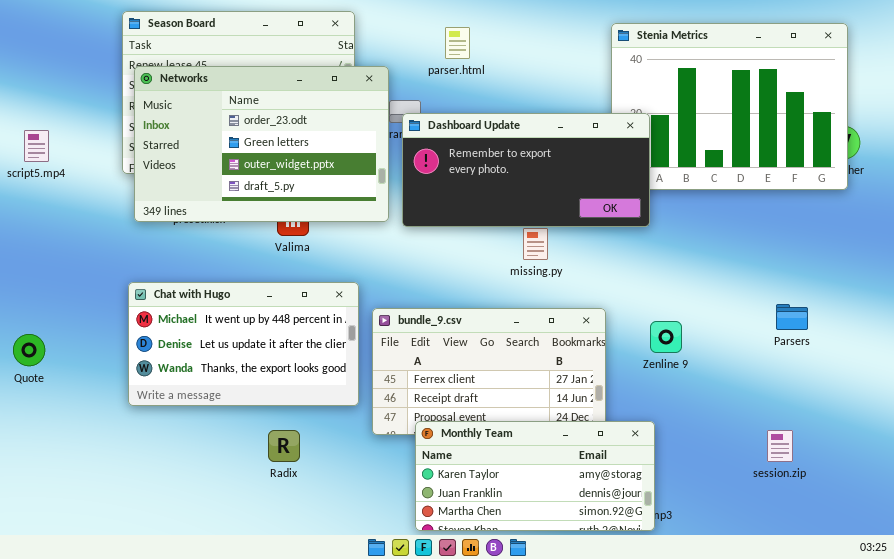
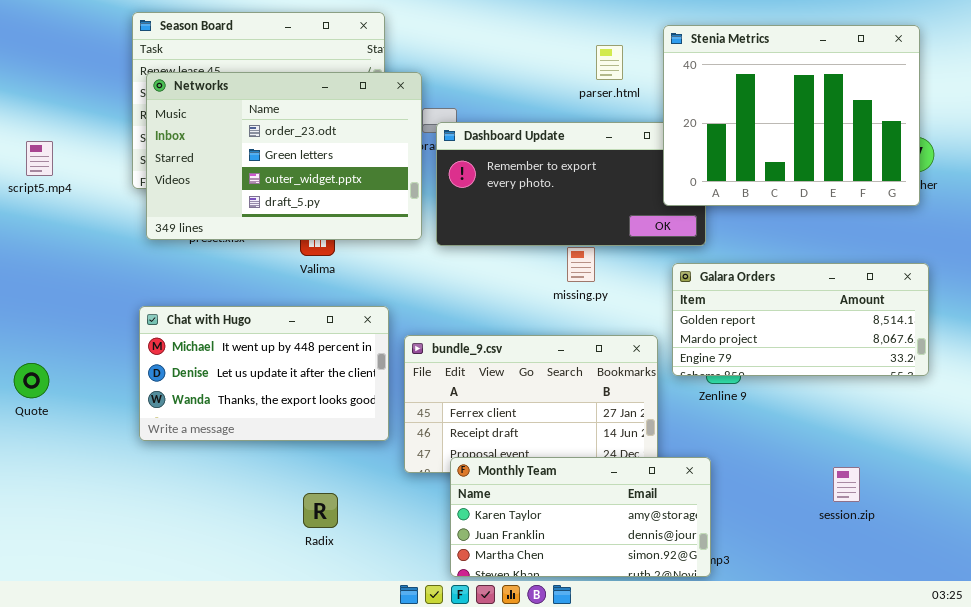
Stenia Metrics: [611,23,848,190] -> [663,25,920,206], raised
parser.html: [445,27,470,59] -> [596,45,623,80], moved
Galara Orders: none -> [672,263,929,376], opened
Radix: [268,430,300,462] -> [303,493,338,528], moved

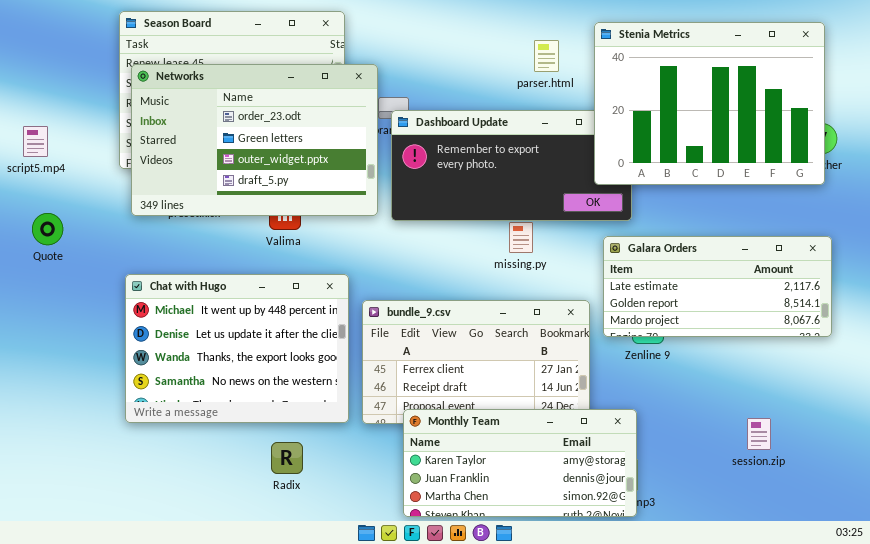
Galara Orders: [672,263,929,376] -> [603,236,832,337], scrolled up 1 row
Chat with Hugo: [139,306,389,441] -> [125,274,349,423], resized
Quote: [14,363,49,398] -> [32,213,63,245], moved

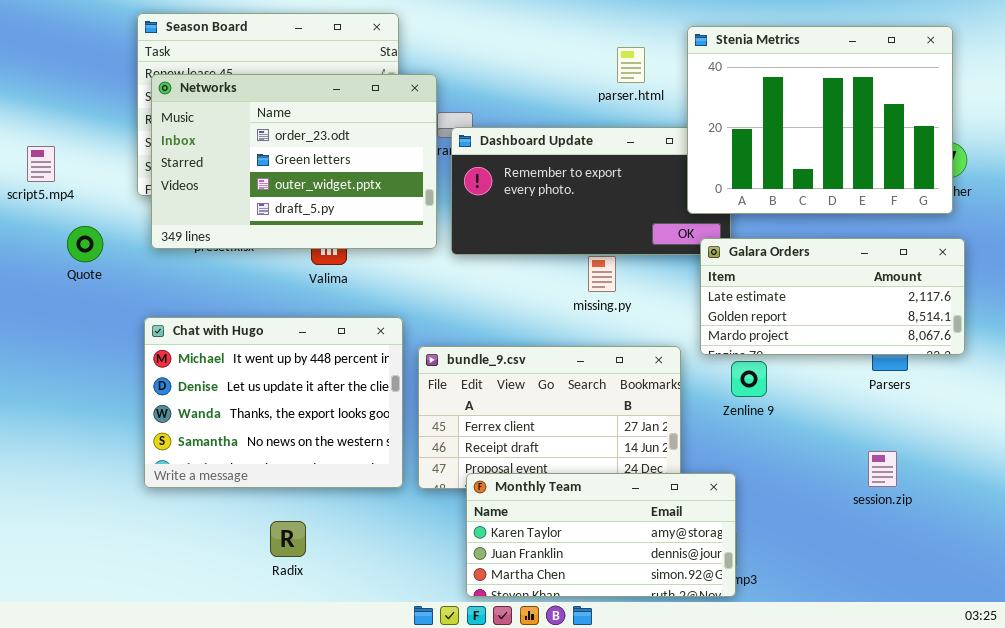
Quote: [32,213,63,245] -> [67,226,103,262], moved
Galara Orders: [603,236,832,337] -> [700,238,965,355], moved
session.zip: [747,418,771,450] -> [868,451,897,487], moved
Radix: [271,442,303,474] -> [270,521,306,557], moved

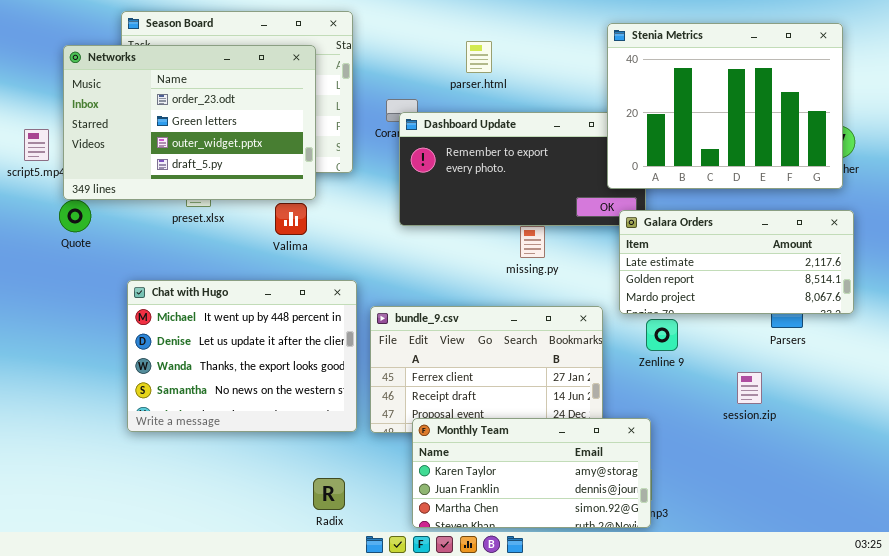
parser.html: [617,47,645,83] -> [466,41,492,73], moved
Networks: [151,74,437,249] -> [63,45,316,200], moved
session.zip: [868,451,897,487] -> [737,372,762,404], moved
Radix: [270,521,306,557] -> [313,478,345,510], moved

